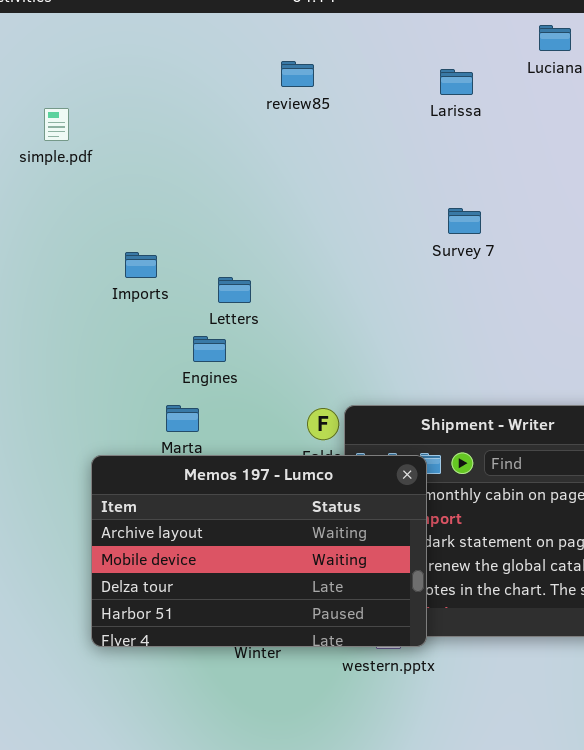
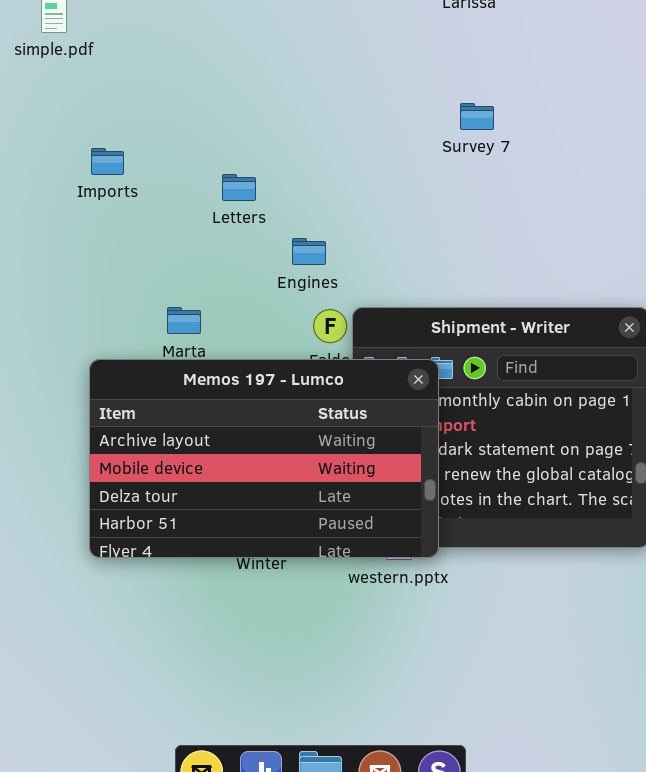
Imports: [125,252,157,278] -> [91,148,124,175], moved
Engines: [193,336,226,362] -> [292,238,326,265], moved

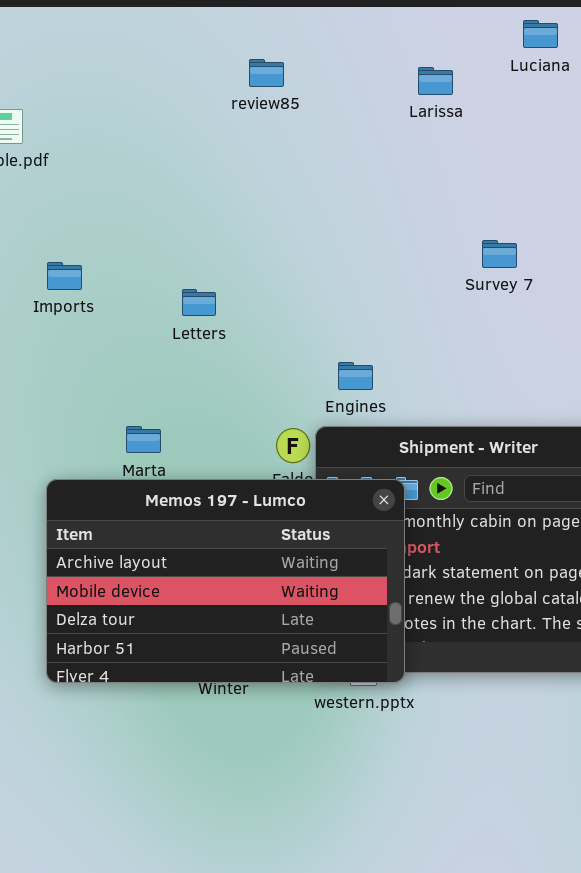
Survey 7: [460,103,494,130] -> [482,240,517,268], moved
Engines: [292,238,326,265] -> [338,362,373,390], moved

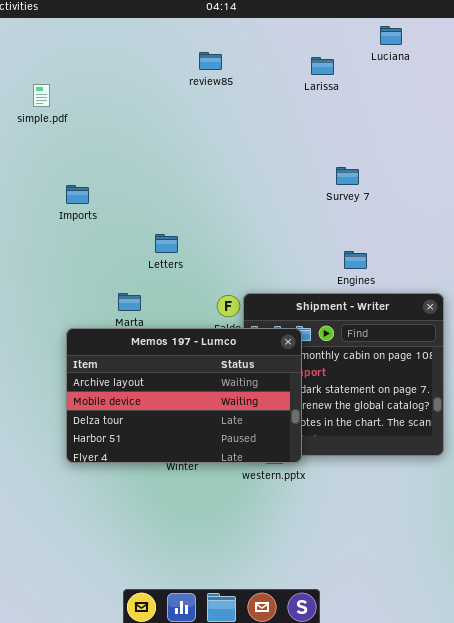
Survey 7: [482,240,517,268] -> [336,167,359,185], moved
Letters: [182,289,216,316] -> [155,234,178,253], moved
Engines: [338,362,373,390] -> [344,251,367,269], moved

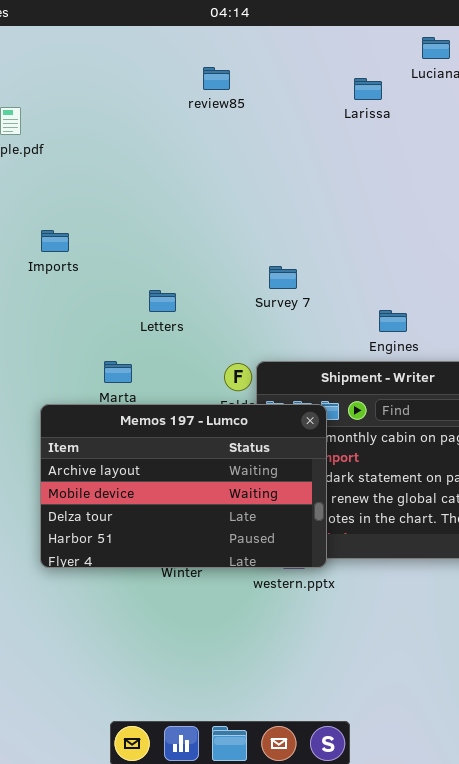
Larissa: [311,57,334,75] -> [354,78,382,100], moved
Survey 7: [336,167,359,185] -> [269,266,297,289], moved

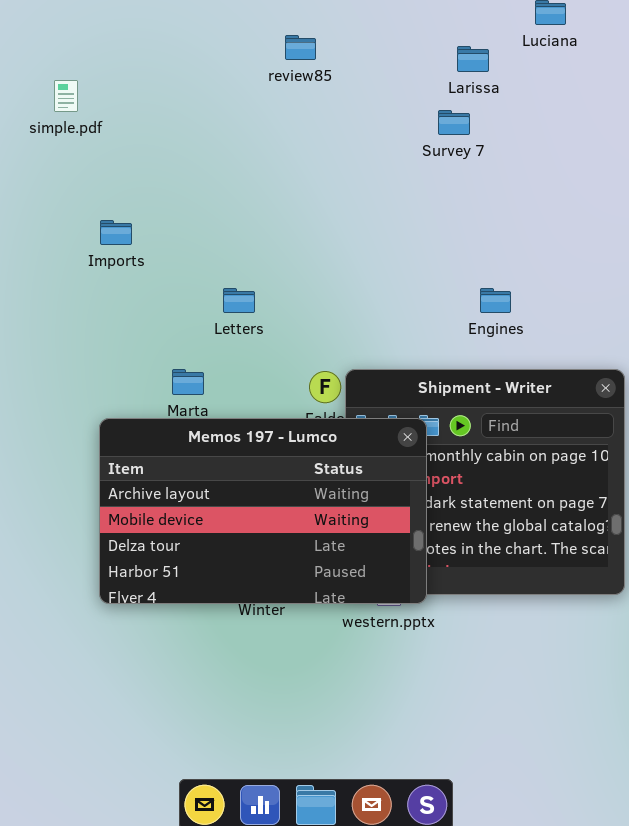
Survey 7: [269,266,297,289] -> [438,110,470,135], moved
Engines: [379,310,407,332] -> [480,288,511,313], moved

